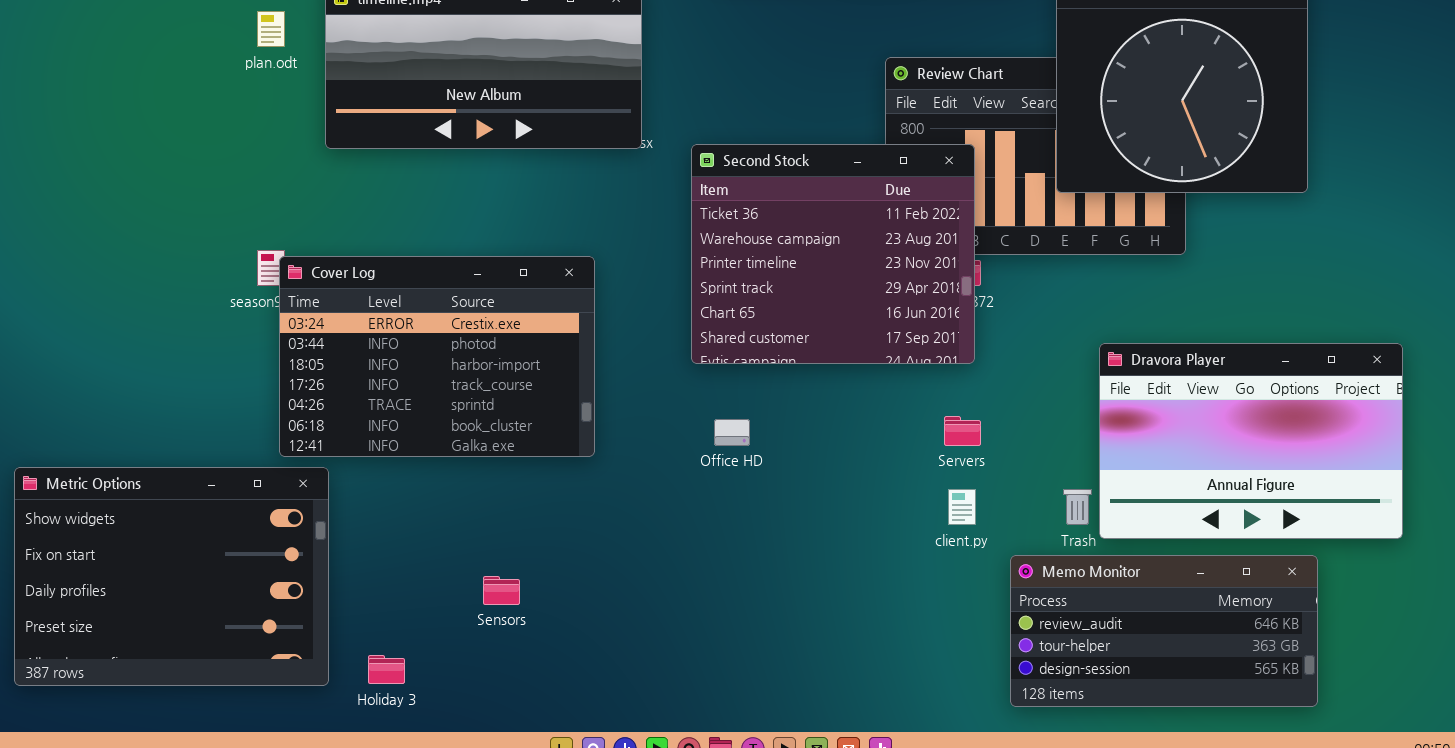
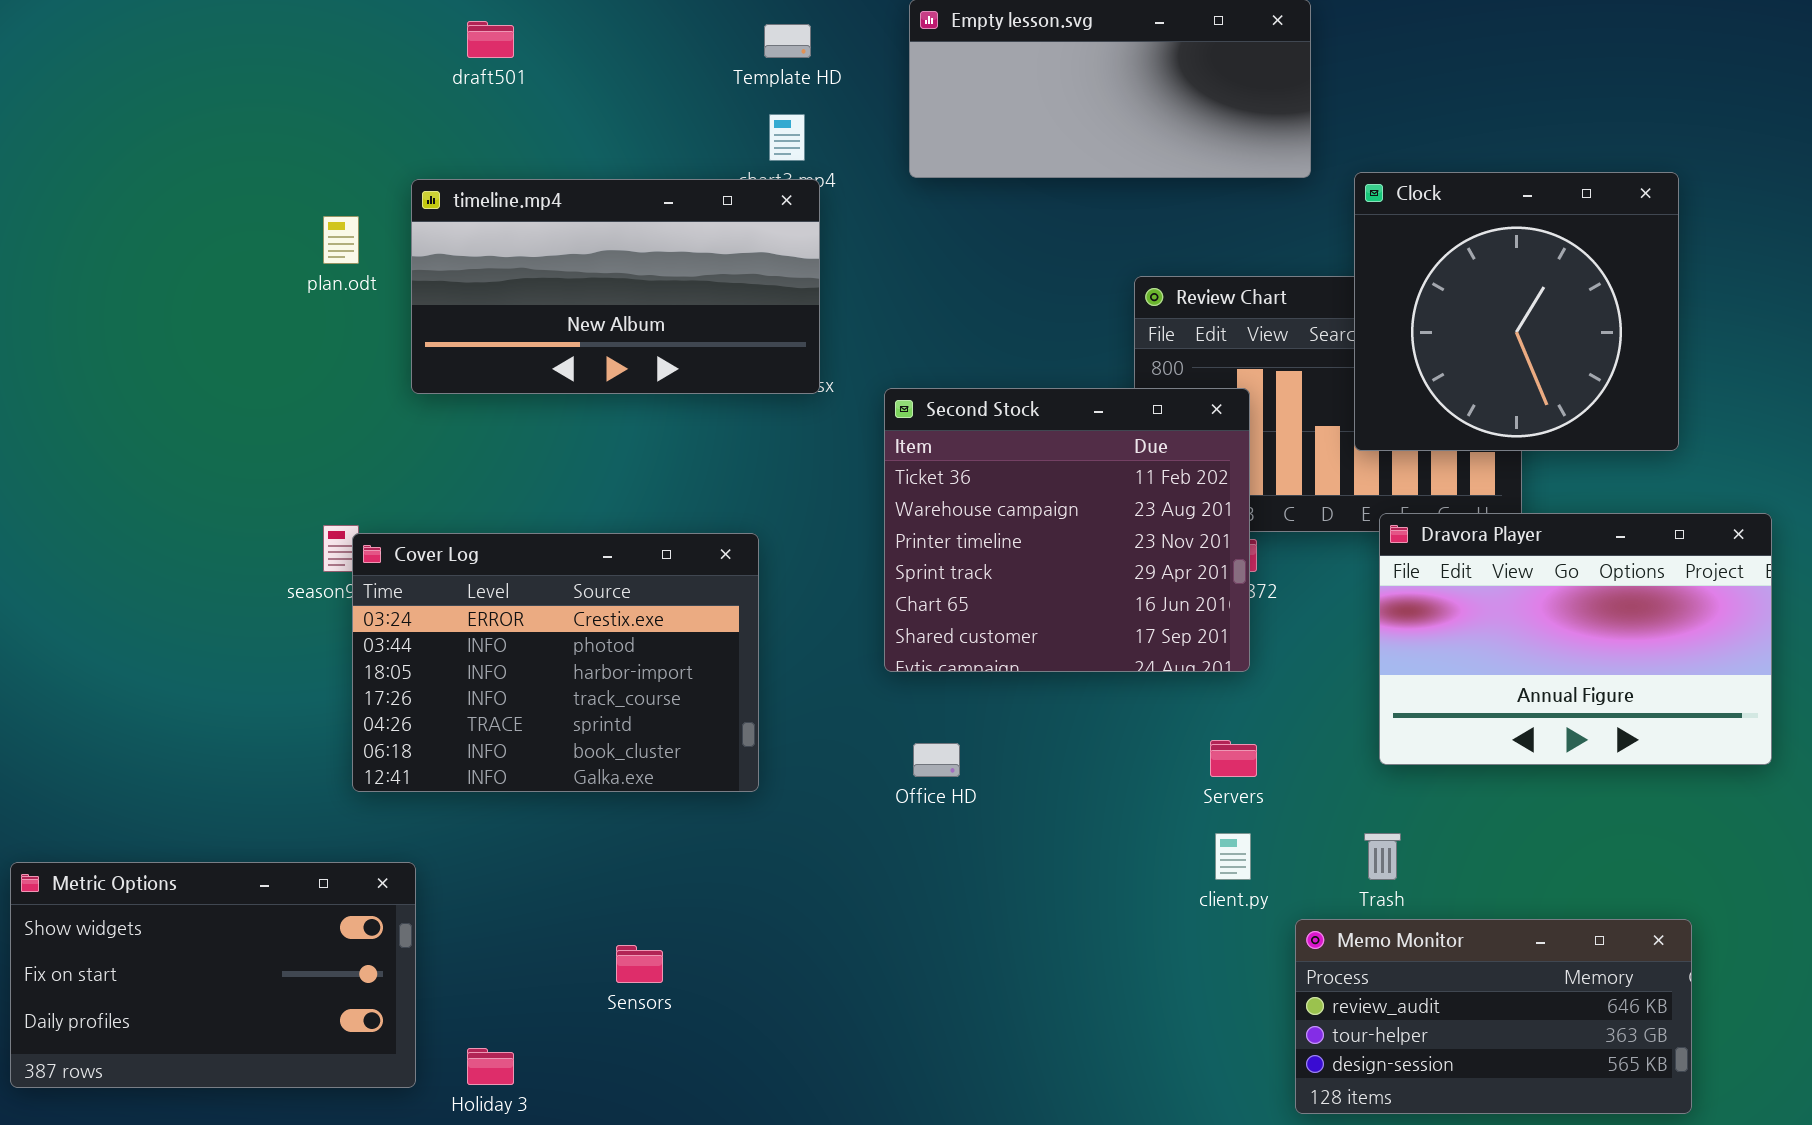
Dravora Player: [1099,343,1403,539] -> [1379,513,1772,765], moved
Metric Options: [14,467,329,686] -> [10,862,416,1088], resized

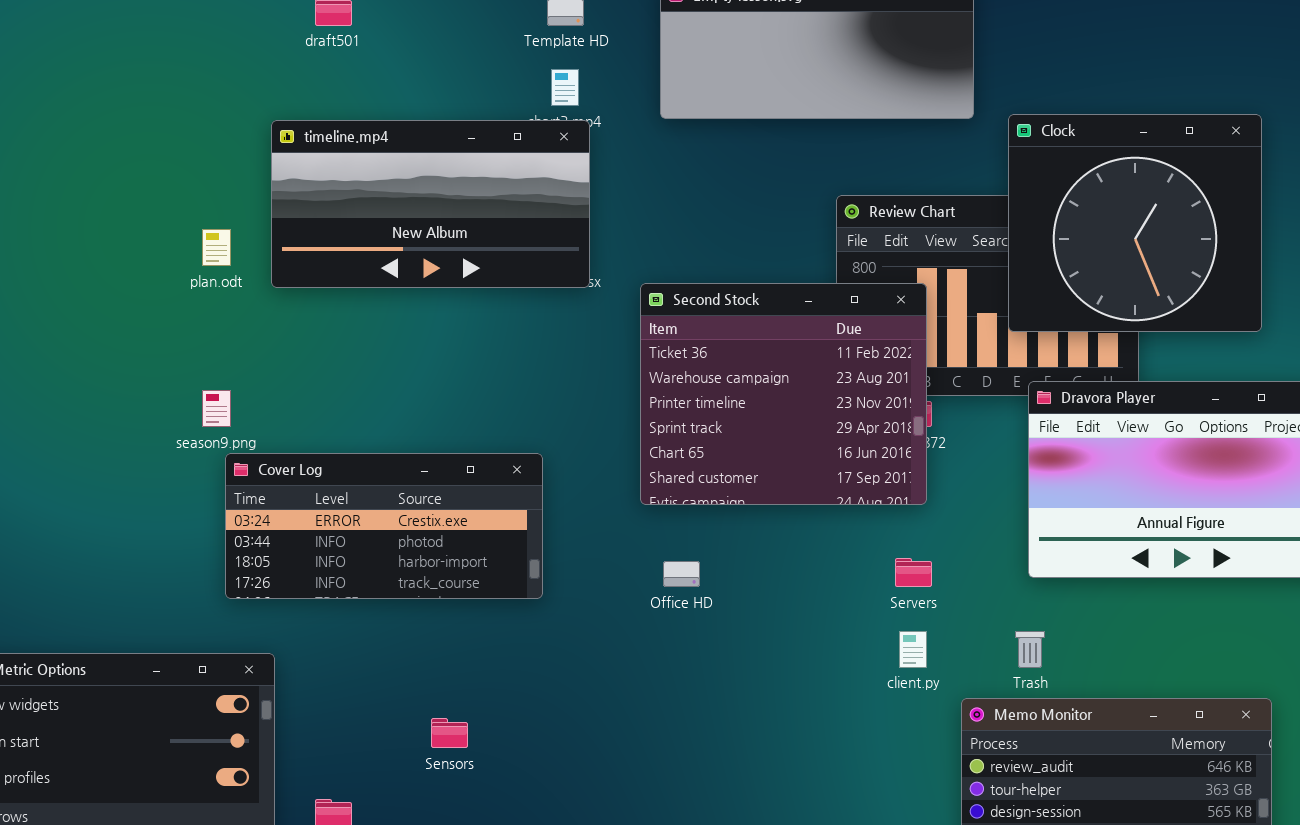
plan.odt: [323,216,359,264] -> [202,229,231,266], moved
Cover Log: [352,533,759,792] -> [225,453,543,599], resized

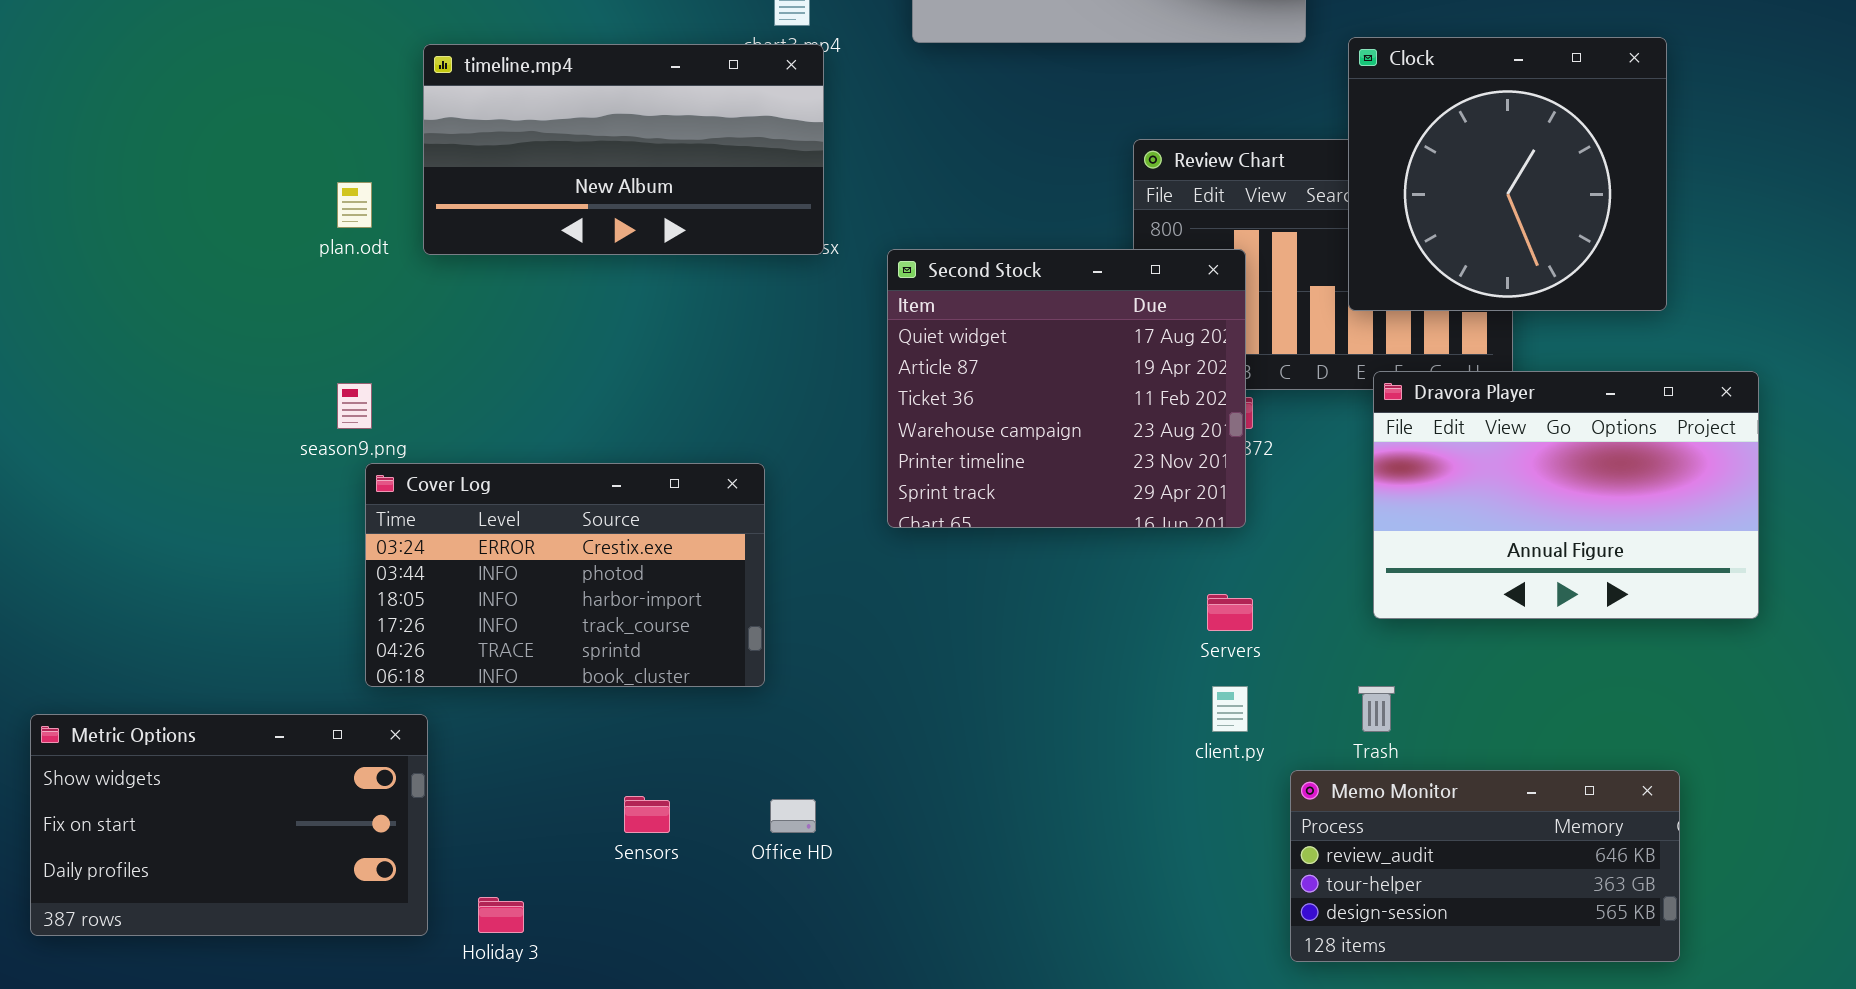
Second Stock: [640,283,927,505] -> [887,249,1246,528], scrolled up 2 rows
Cover Log: [225,453,543,599] -> [365,463,765,687], resized
Office HD: [663,561,700,587] -> [770,799,816,833], moved

